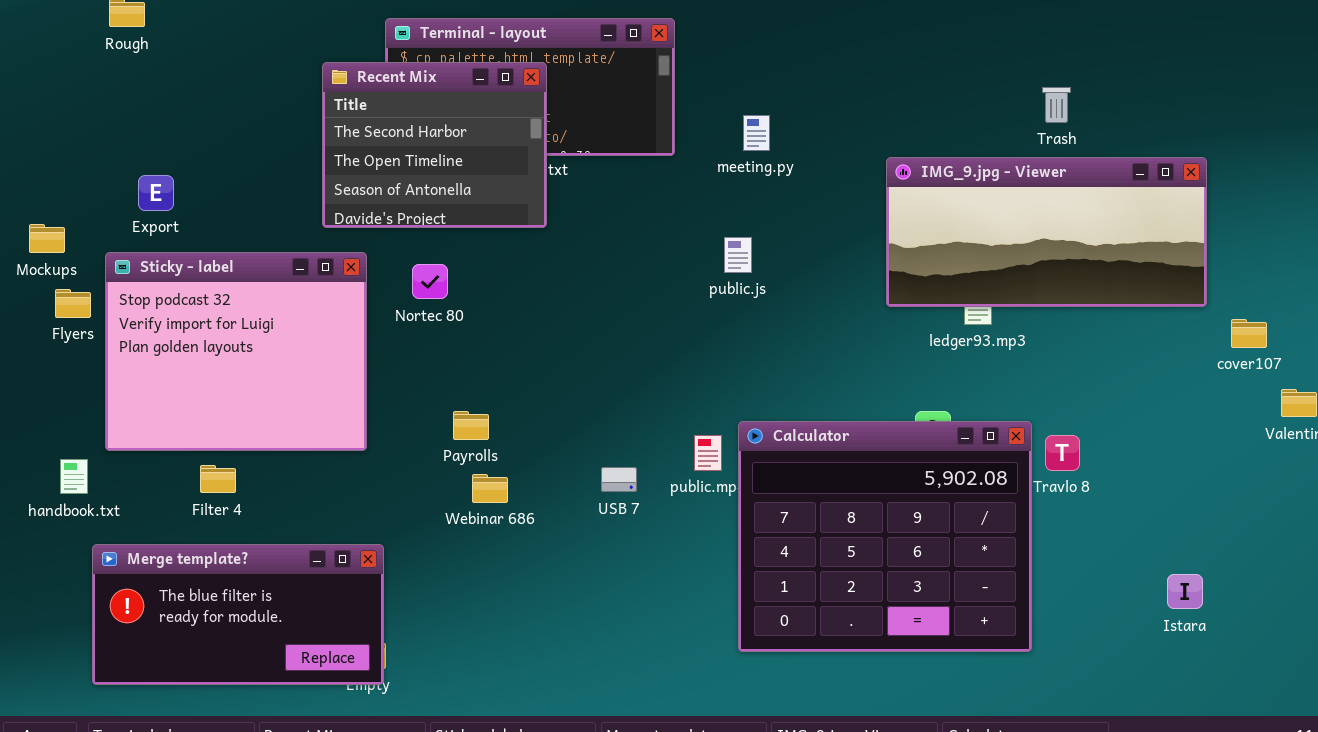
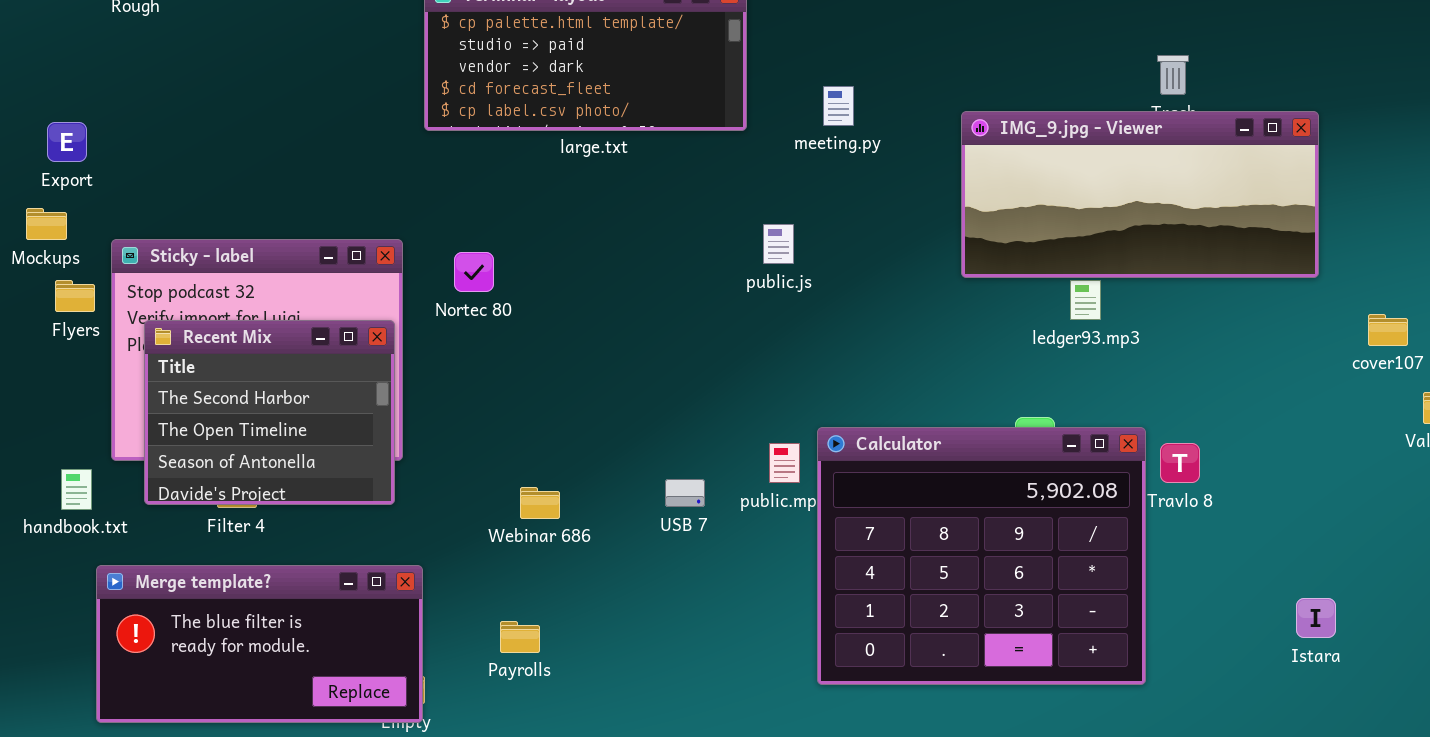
Recent Mix: [322,62,547,228] -> [144,320,395,505], moved
IMG_9.jpg - Viewer: [886,157,1207,307] -> [961,111,1319,278], moved
Export: [138,175,174,211] -> [47,122,87,162], moved
public.js: [724,237,752,273] -> [763,224,794,264], moved
Payrolls: [453,411,489,440] -> [500,621,540,653], moved

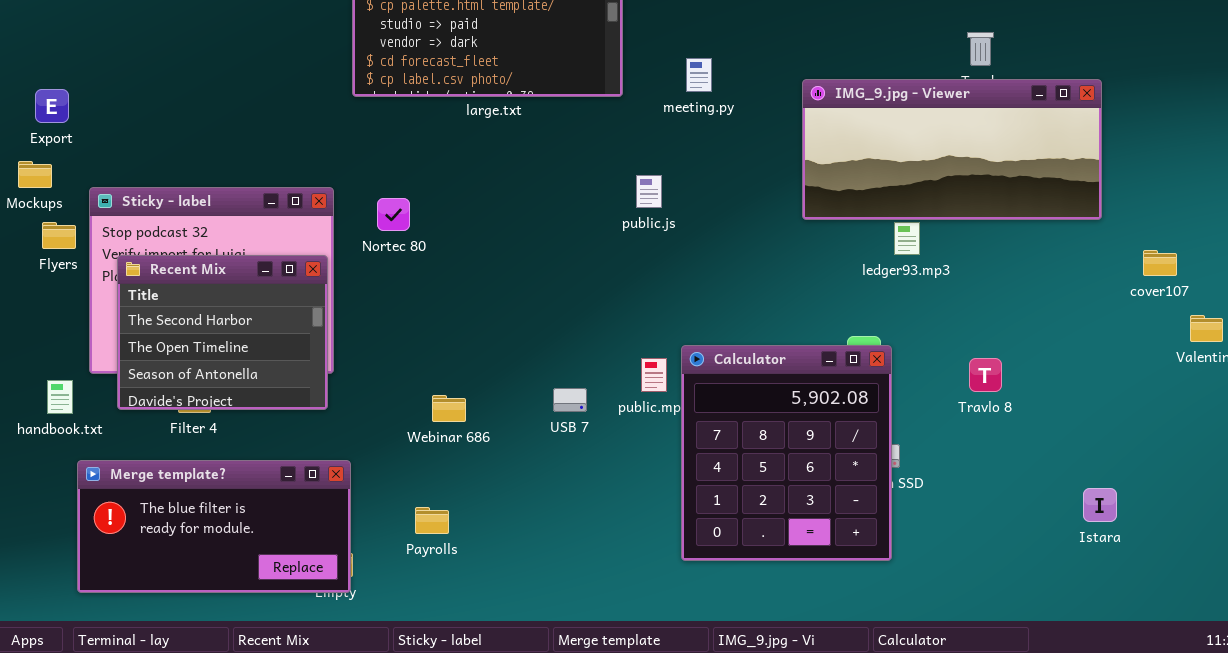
Calculator: [817,427,1146,685] -> [681,345,892,561], resized

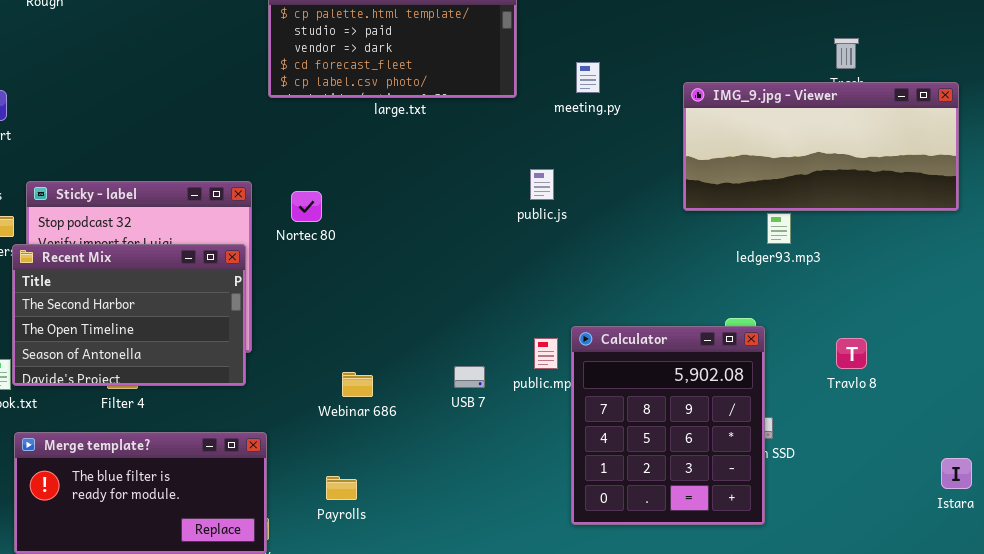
Recent Mix: [117,255,328,410] -> [12,244,246,386], resized

